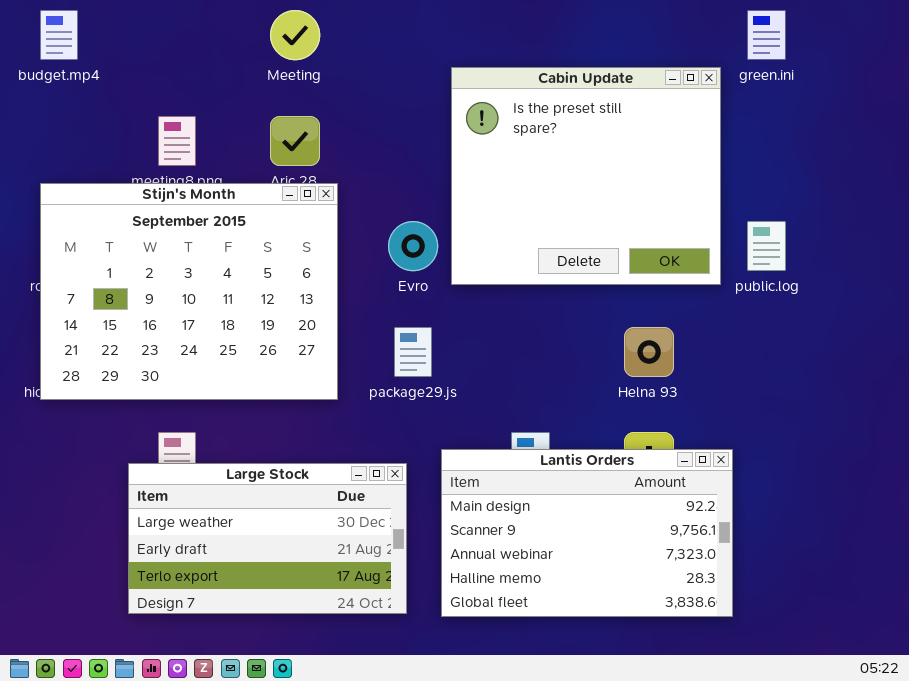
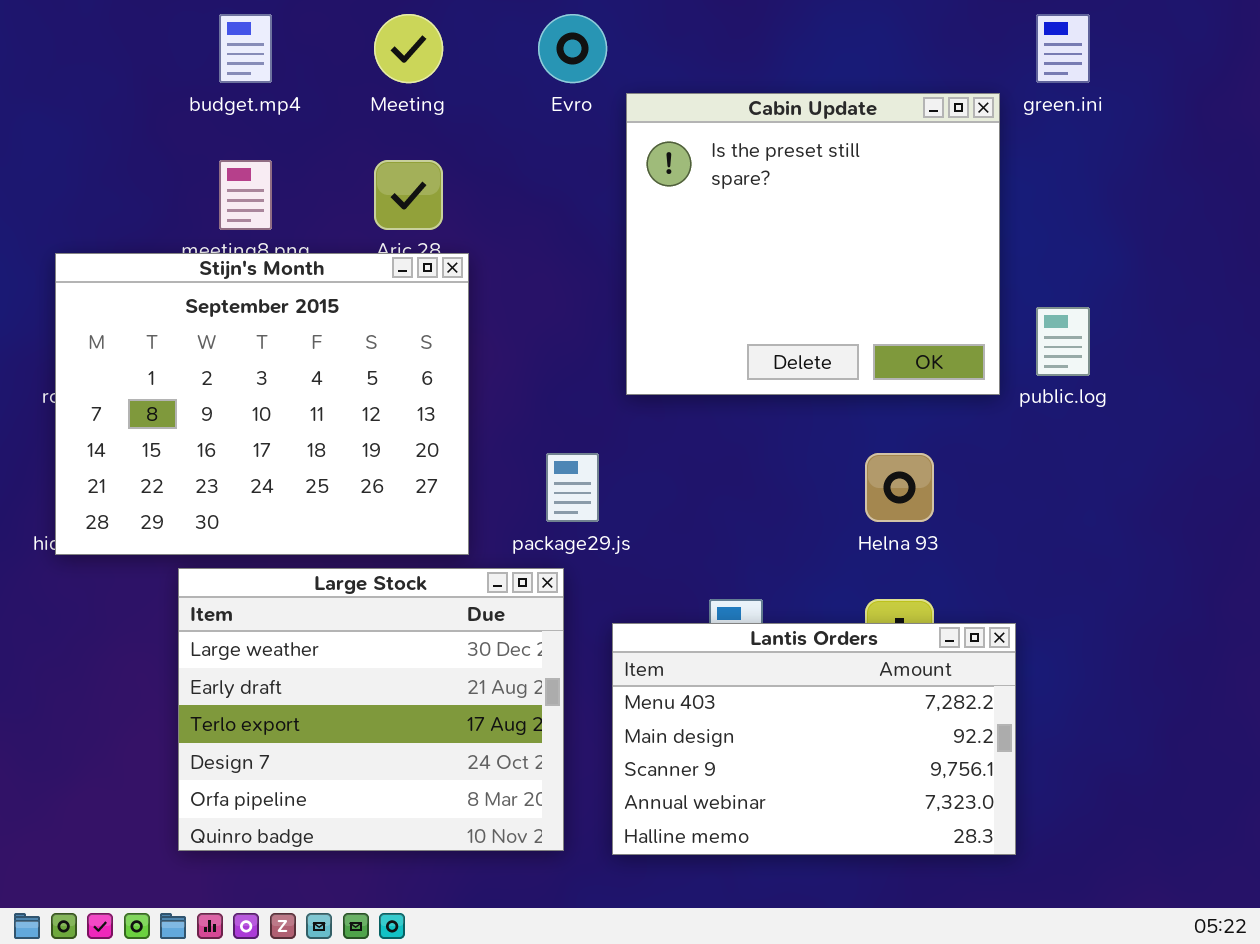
budget.mp4: [40,10,78,60] -> [219,14,272,83], moved
Evro: [388,221,438,271] -> [538,14,607,83], moved
Lantis Orders: [441,449,733,617] -> [612,623,1016,855], scrolled up 1 row
Large Stock: [128,463,407,614] -> [178,568,564,851], resized

